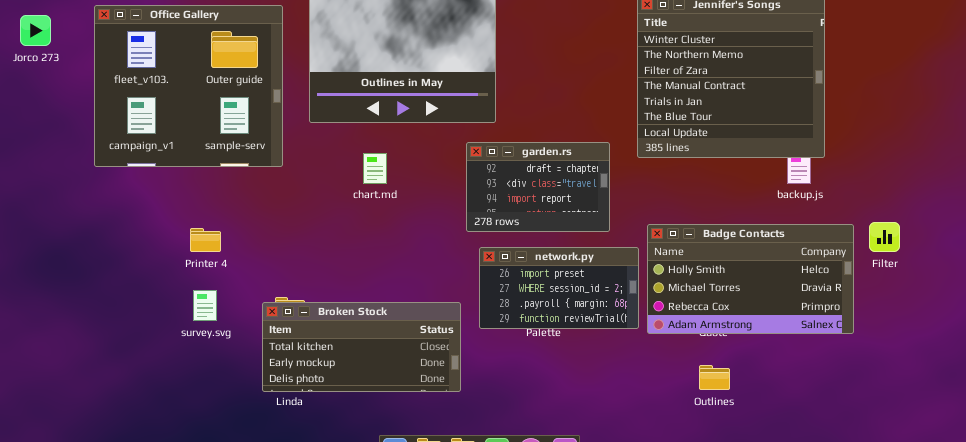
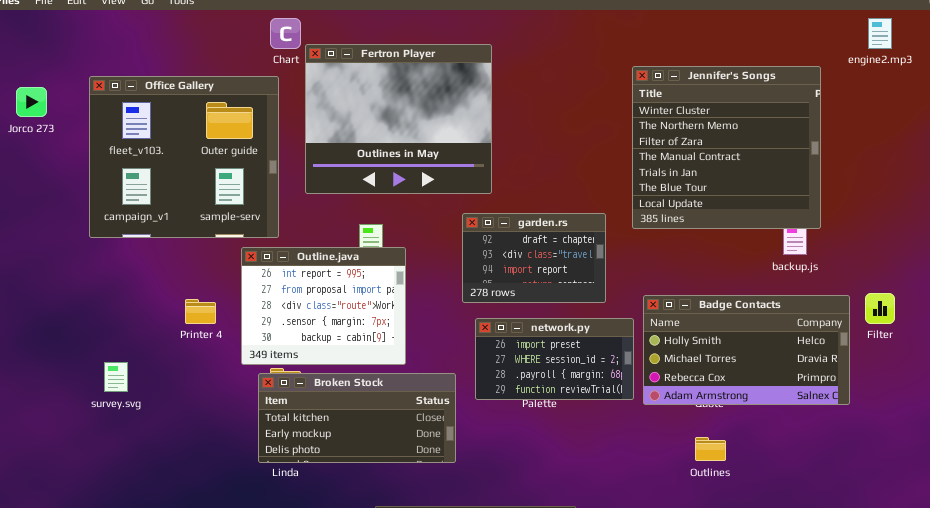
Outline.java: none -> [241,247,406,365], opened
survey.svg: [193,290,217,321] -> [104,362,128,392], moved

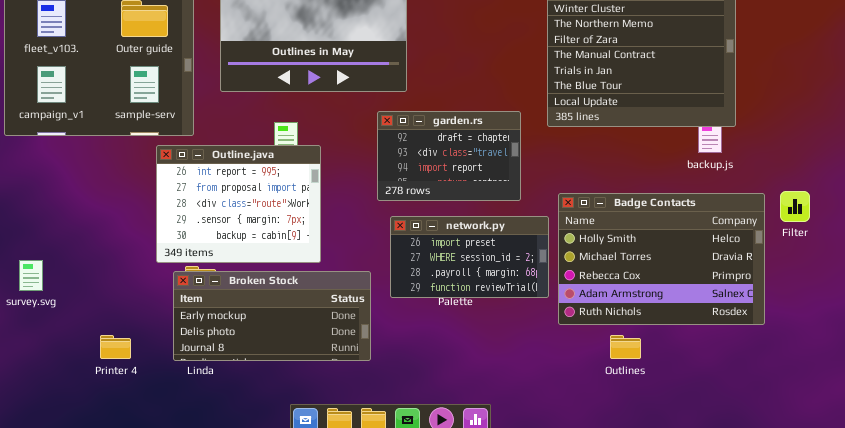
Badge Contacts: [643,295,850,405] -> [558,193,765,325], resized
Printer 4: [185,299,216,324] -> [100,335,131,359], moved
Broken Stock: [258,373,456,463] -> [173,271,371,361], scrolled down 1 row

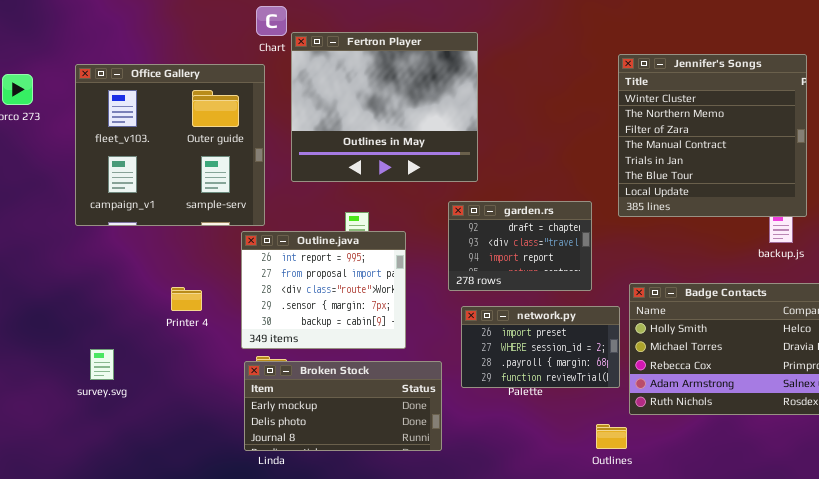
Outline.java: [156,145,321,263] -> [241,231,406,349], moved
Printer 4: [100,335,131,359] -> [171,287,202,311], moved
Outlines: [610,335,641,359] -> [596,424,627,449], moved

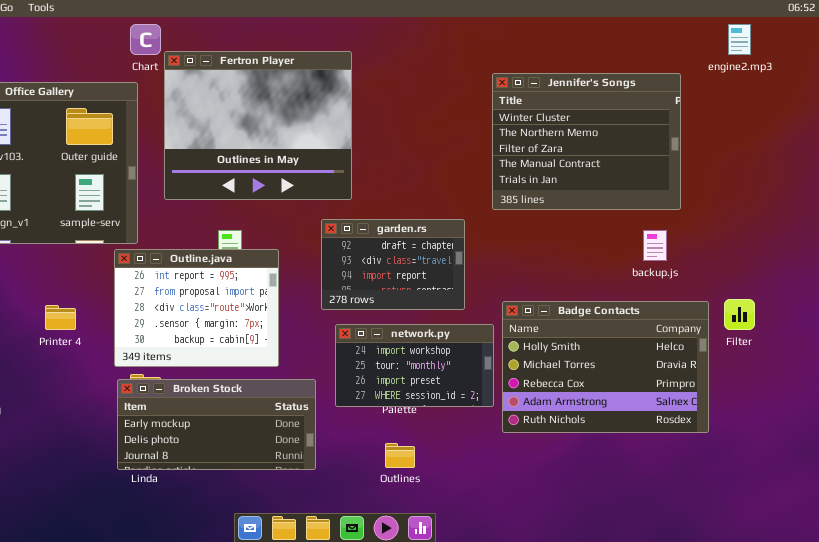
Jennifer's Songs: [618,54,807,217] -> [492,73,681,210], resized
network.py: [461,306,620,388] -> [335,324,494,407], scrolled up 2 rows
Outlines: [596,424,627,449] -> [385,443,415,468], moved

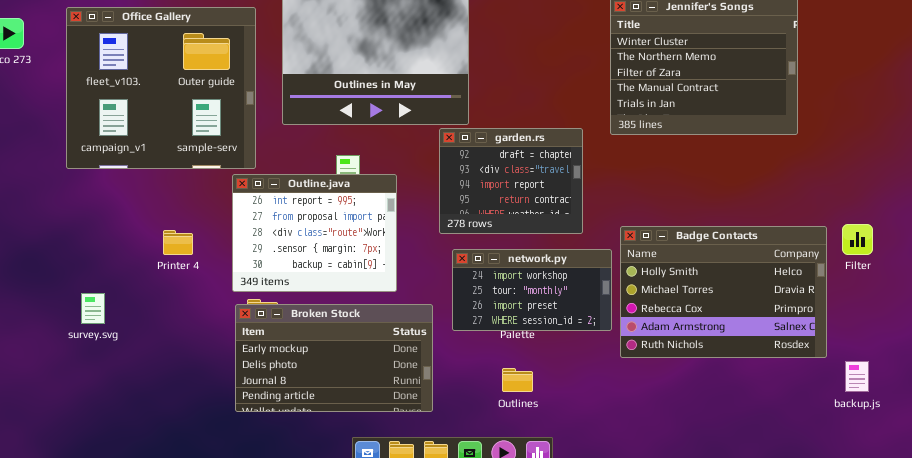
garden.rs: [321,219,465,310] -> [439,128,583,234], resized
backup.js: [643,230,667,261] -> [845,361,869,392], moved
Broken Stock: [117,379,316,470] -> [235,304,433,412], resized

